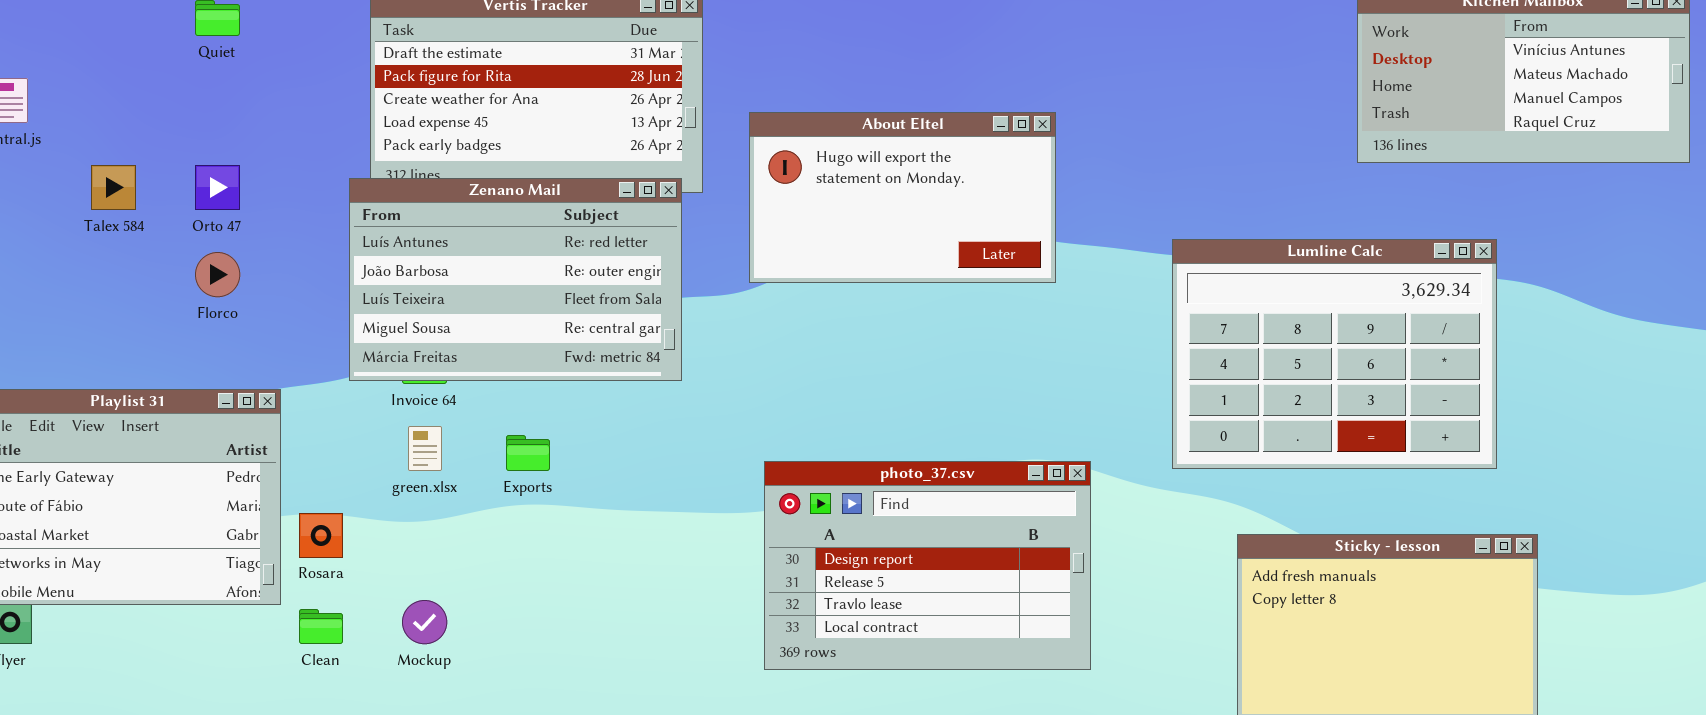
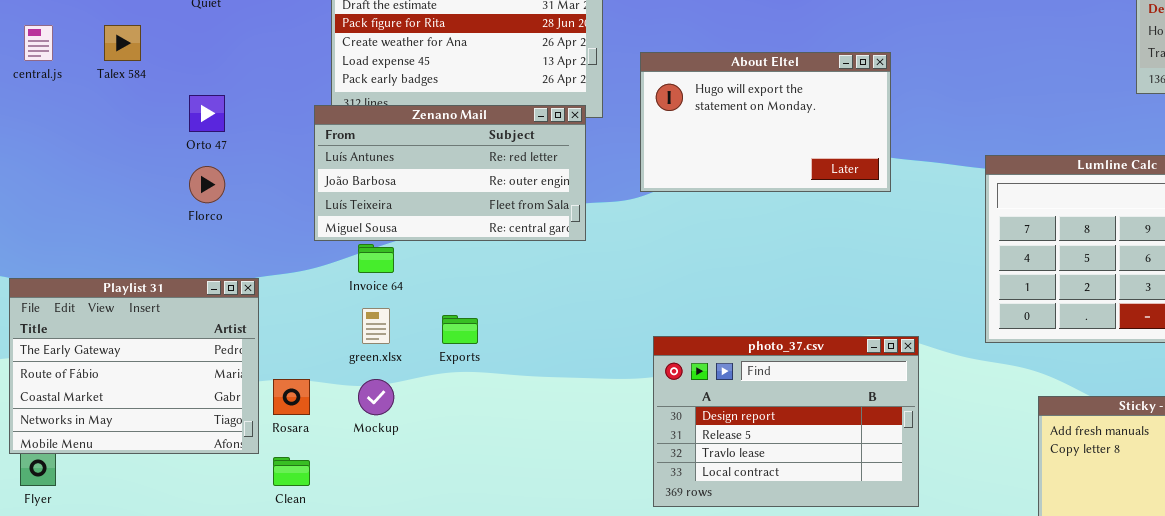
Talex 584: [91,165,136,210] -> [104,25,141,61], moved
Zenano Mail: [349,178,682,381] -> [314,105,586,241], resized
Mockup: [402,600,447,644] -> [358,379,394,415], moved

